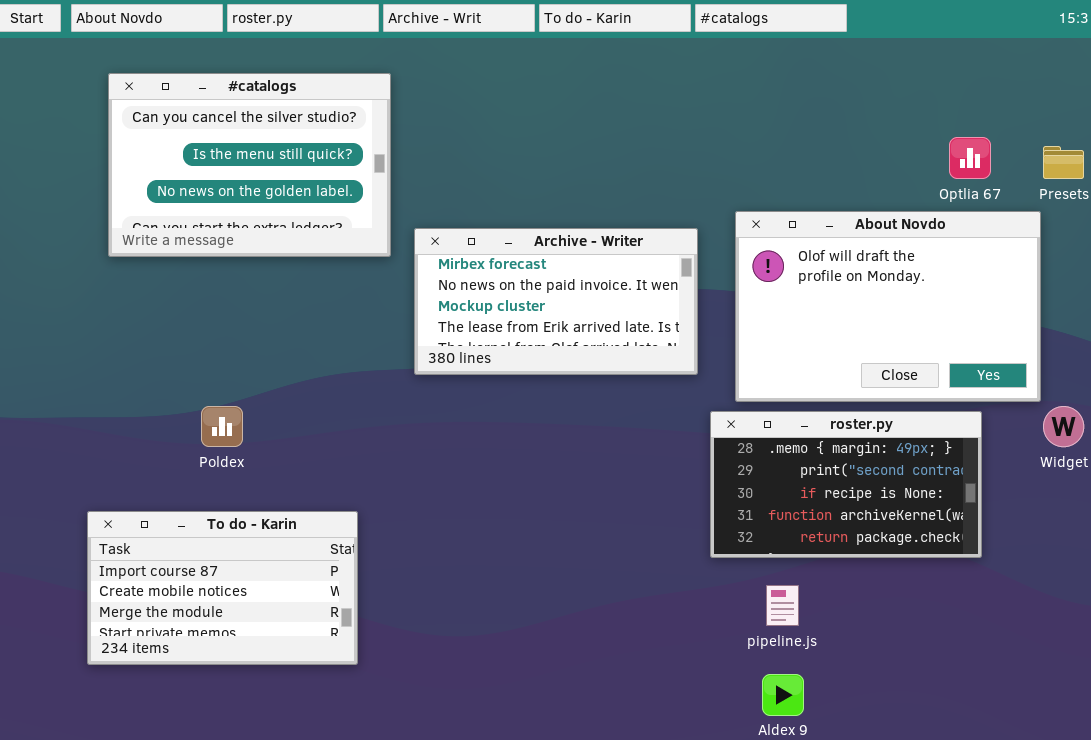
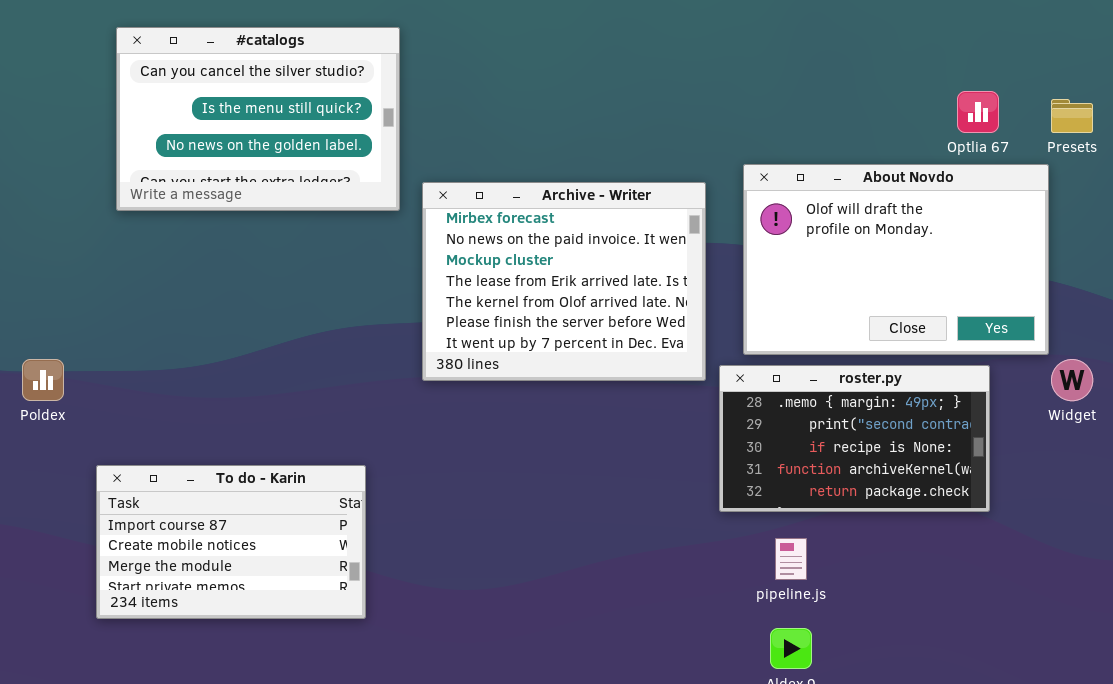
Archive - Writer: [414,228,698,375] -> [422,182,706,381], resized
Poldex: [201,406,243,447] -> [22,359,64,401], moved

